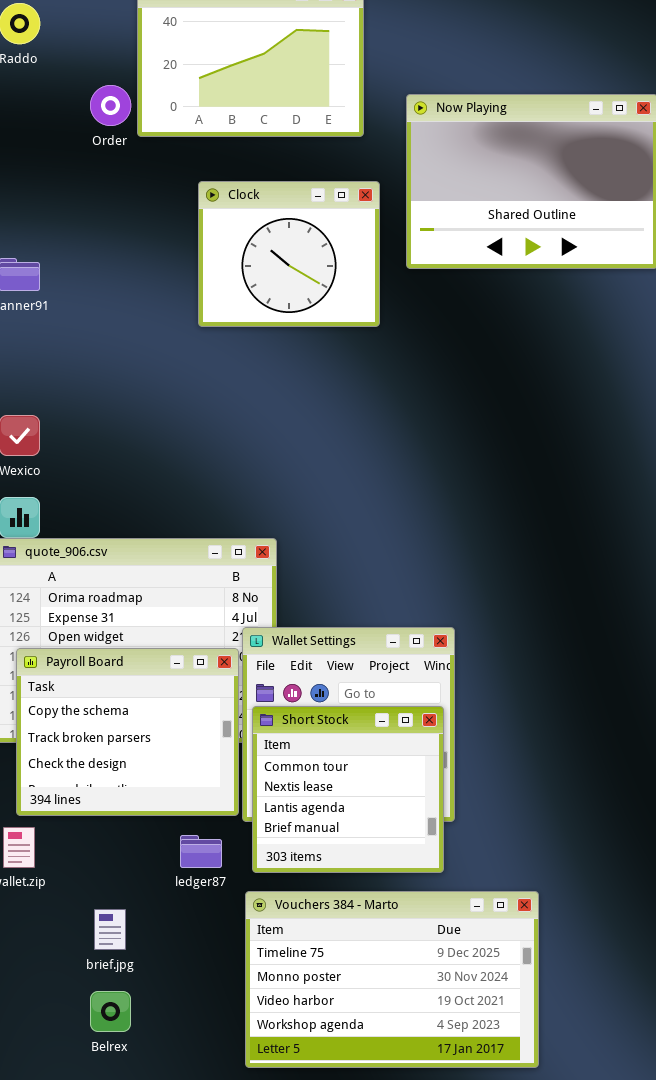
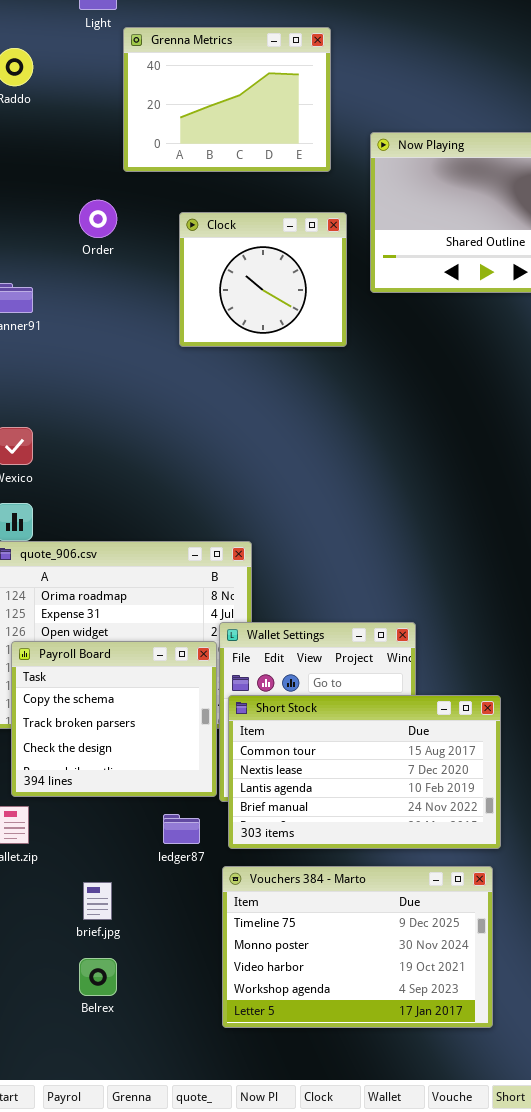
Order: [90,85,131,126] -> [79,200,117,238], moved
Short Stock: [252,706,444,873] -> [228,695,501,849], resized

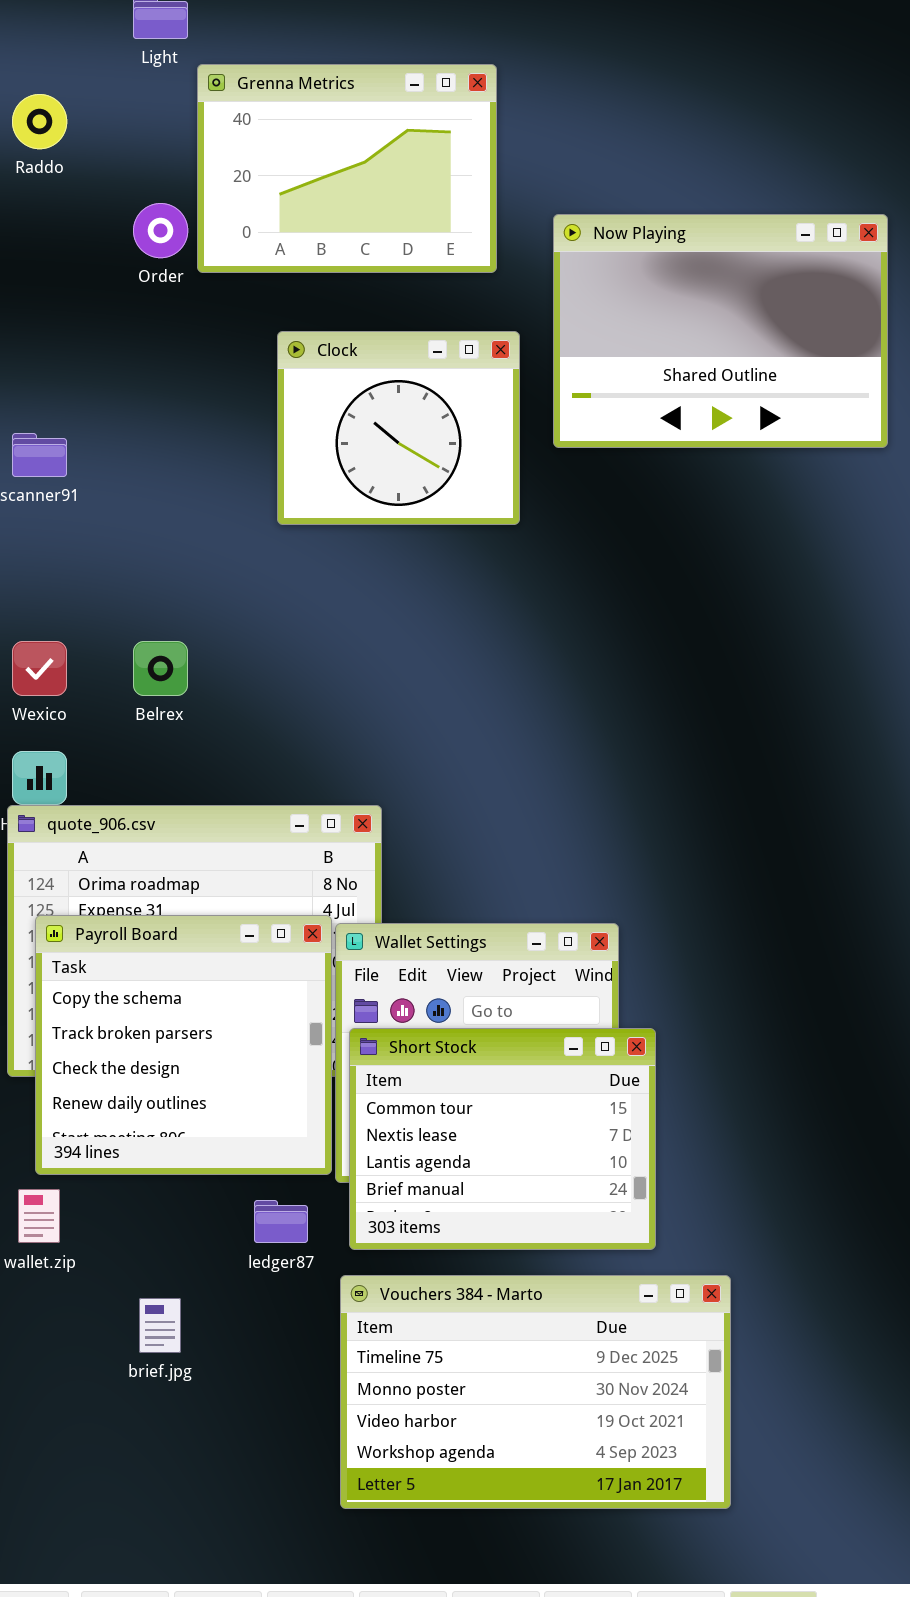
Order: [79,200,117,238] -> [133,203,188,258], moved
Payroll Board: [11,641,217,797] -> [35,915,332,1175], resized
Short Stock: [228,695,501,849] -> [349,1028,656,1250], resized
Belrex: [79,958,117,996] -> [133,641,188,696], moved

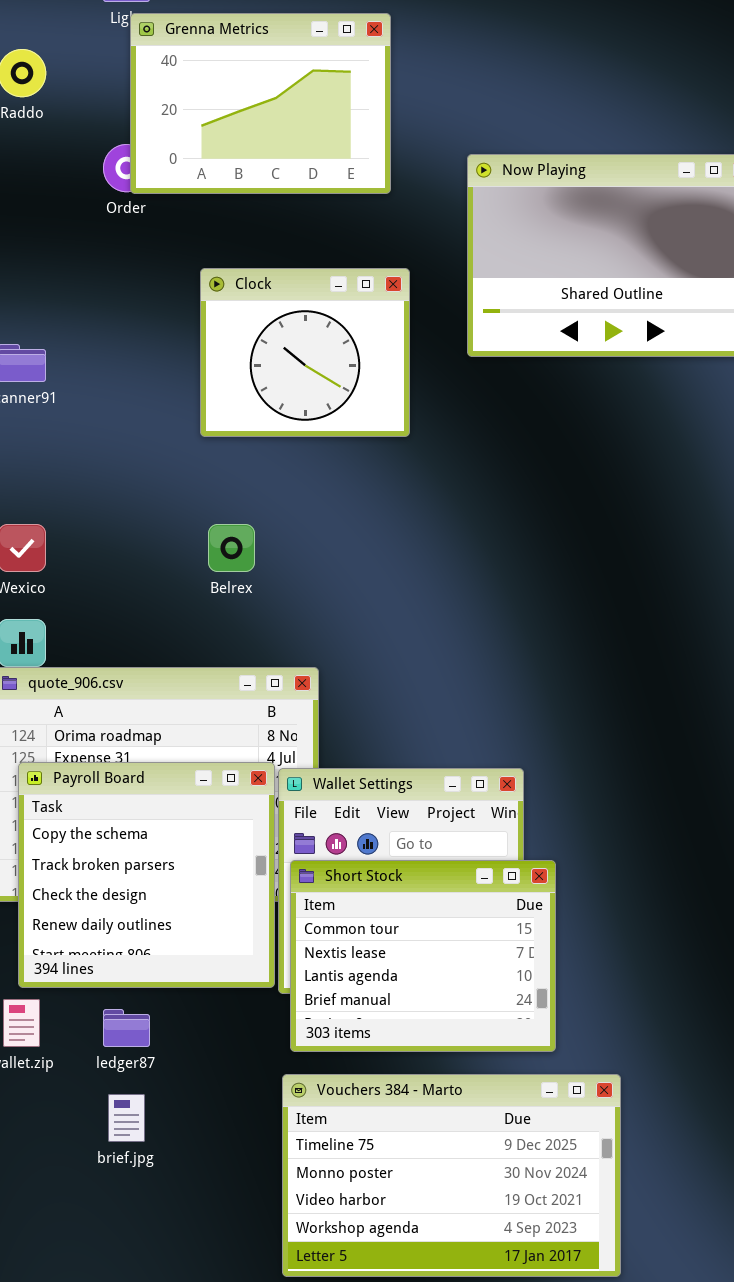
Grenna Metrics: [197,64,497,273] -> [130,13,391,194], moved
Clock: [277,331,520,525] -> [200,268,410,437], moved
Belrex: [133,641,188,696] -> [208,524,255,572], moved
ledger87: [254,1200,308,1243] -> [103,1009,150,1047], moved

